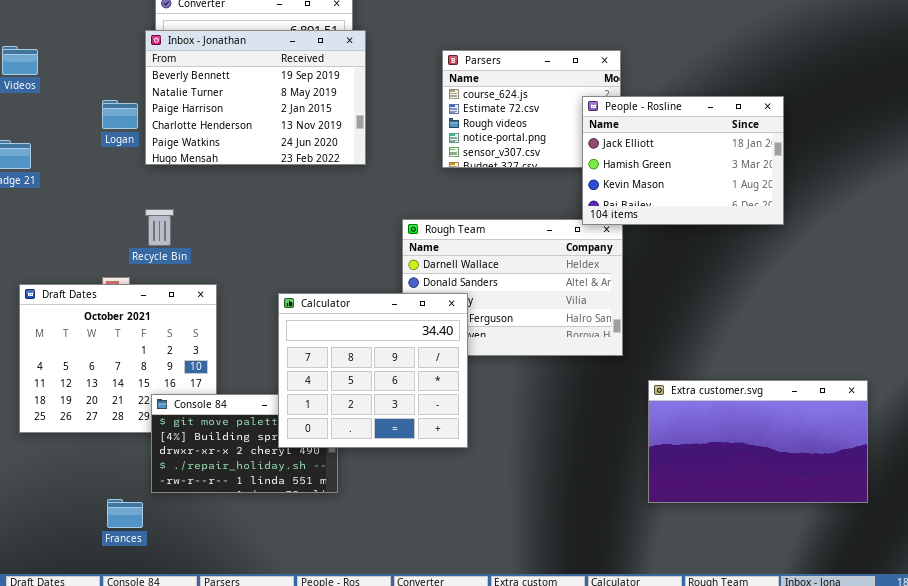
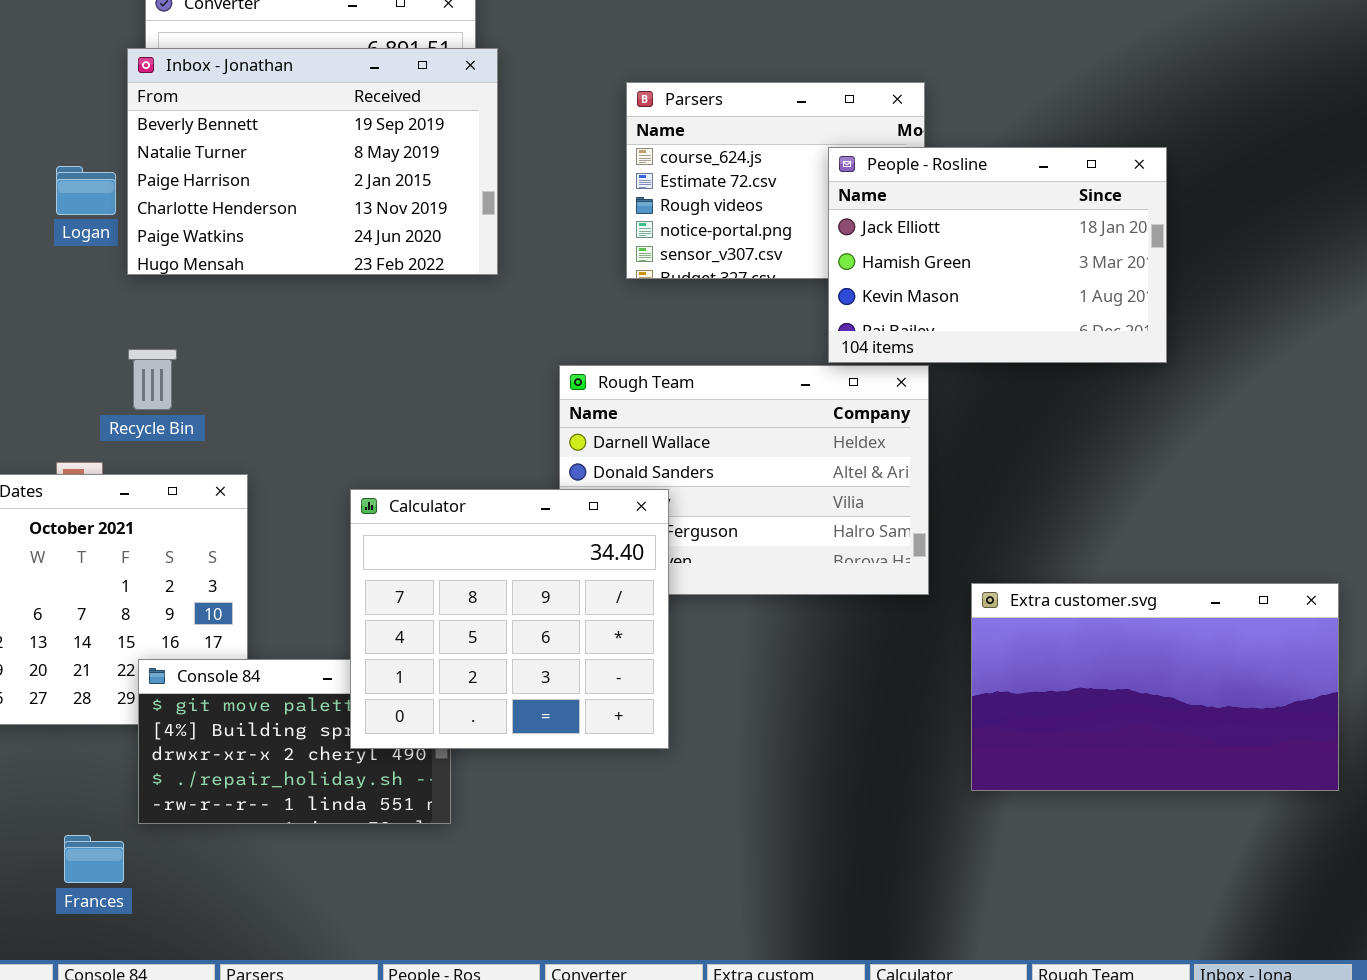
People - Rosline: [582,96,784,225] -> [828,147,1167,363], moved
Extra customer.svg: [648,380,868,503] -> [971,583,1339,791], moved

